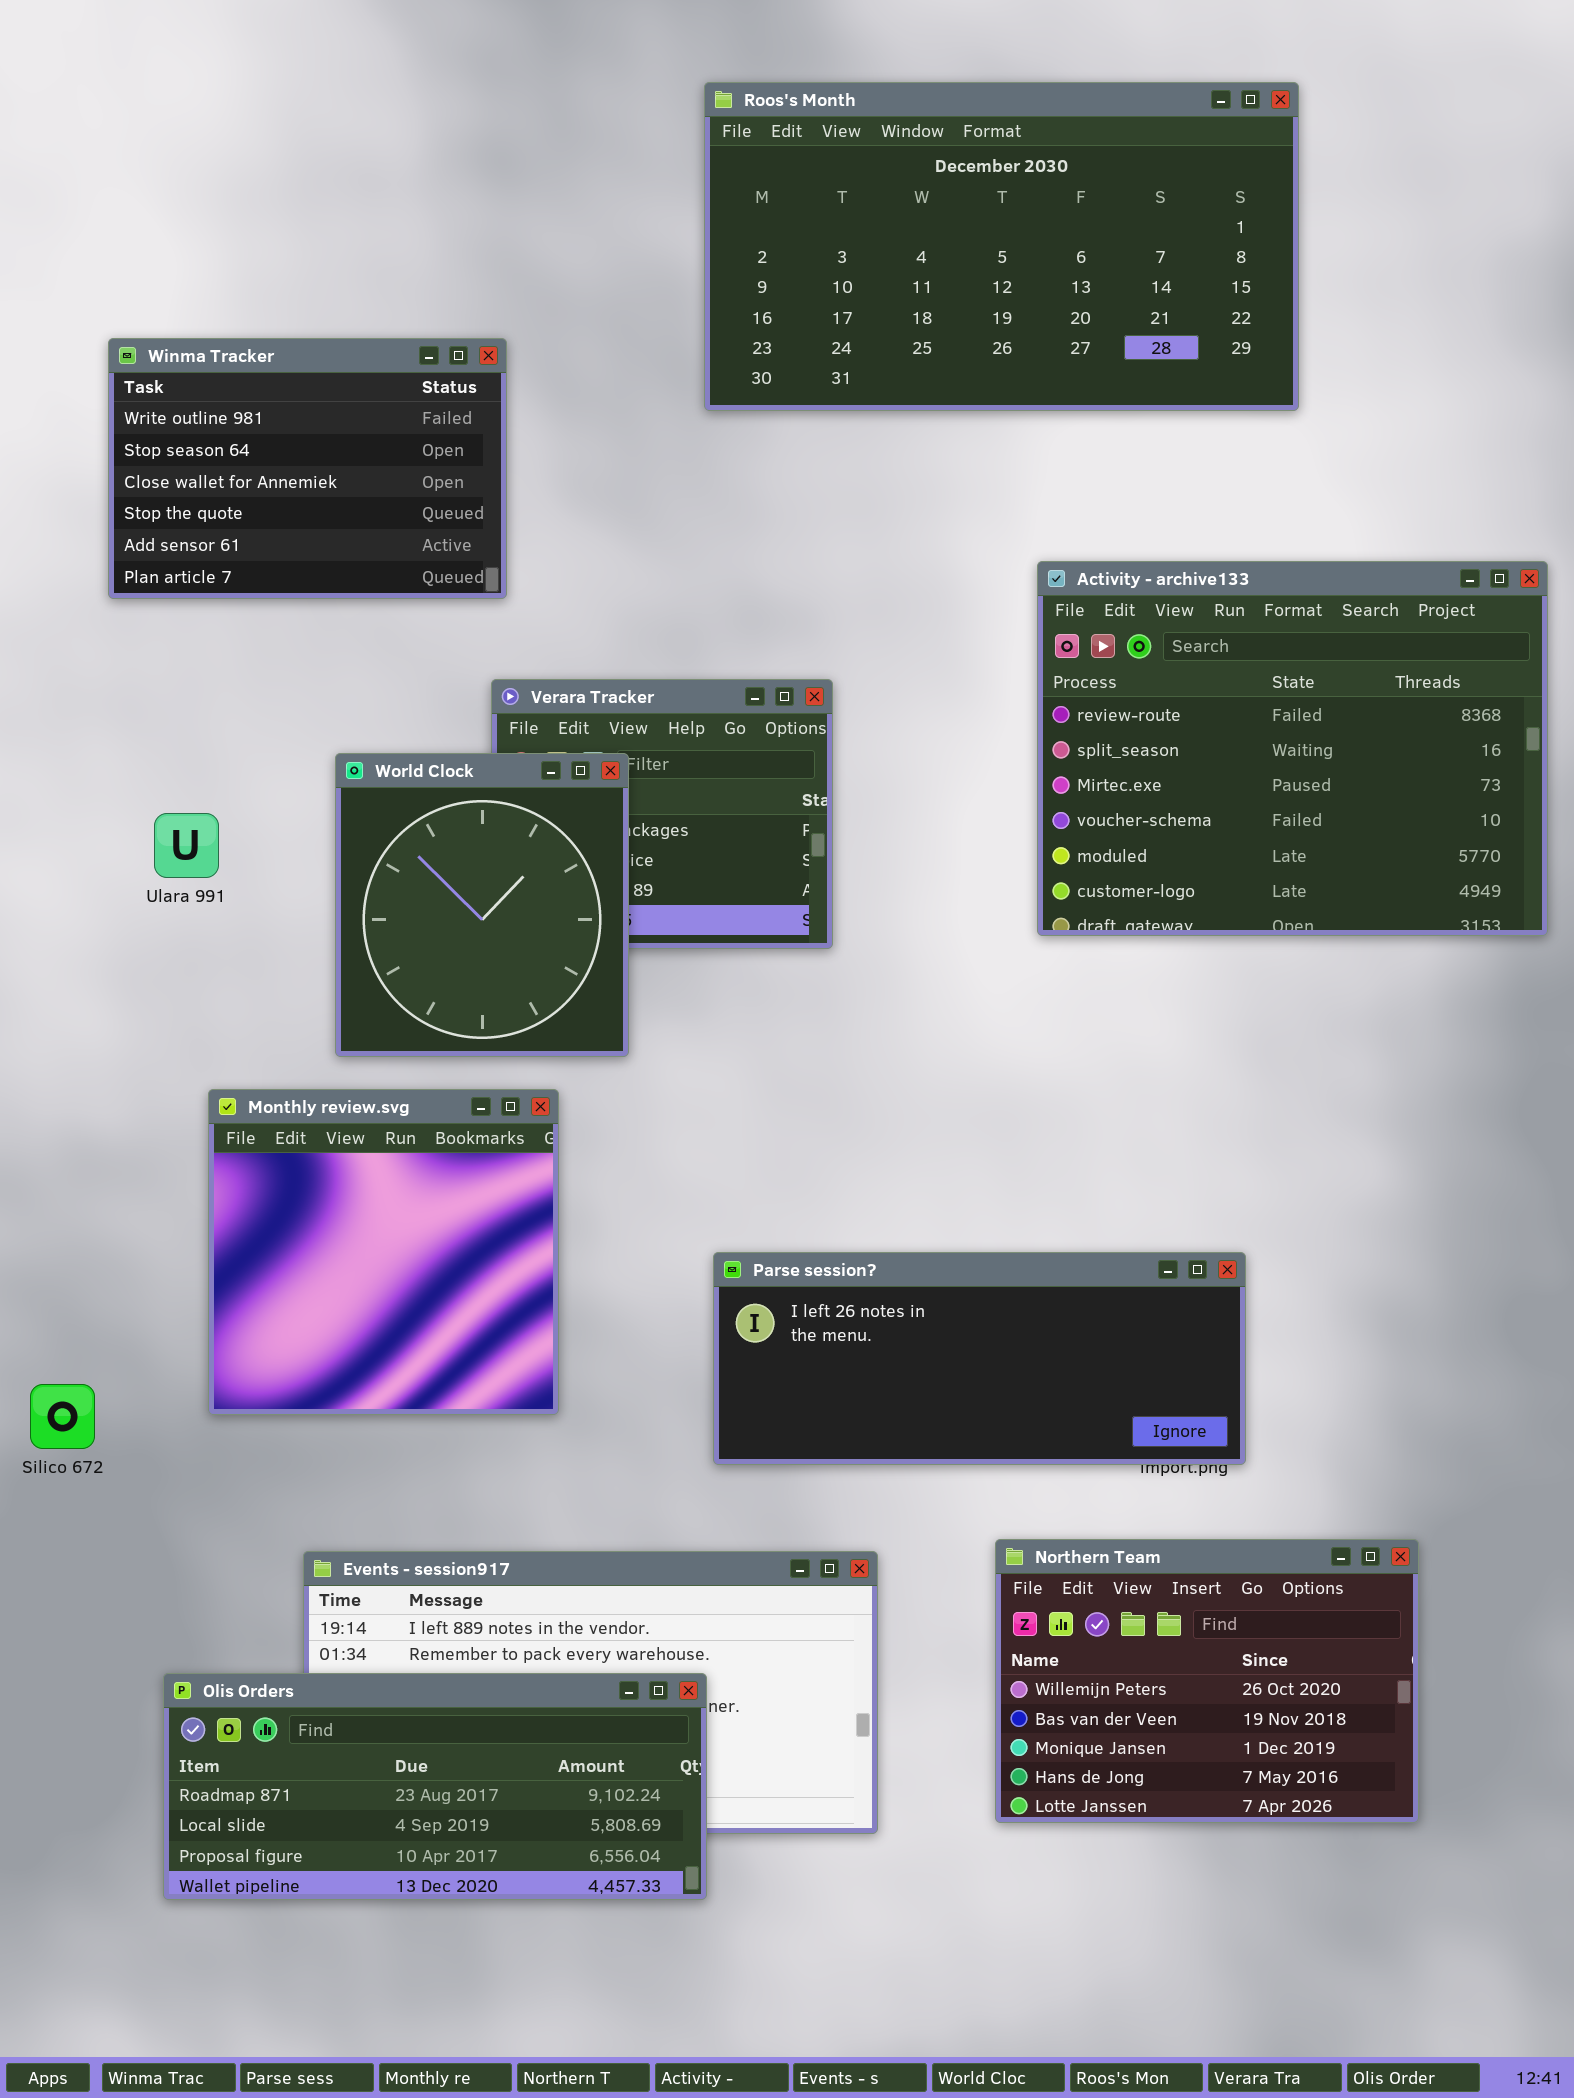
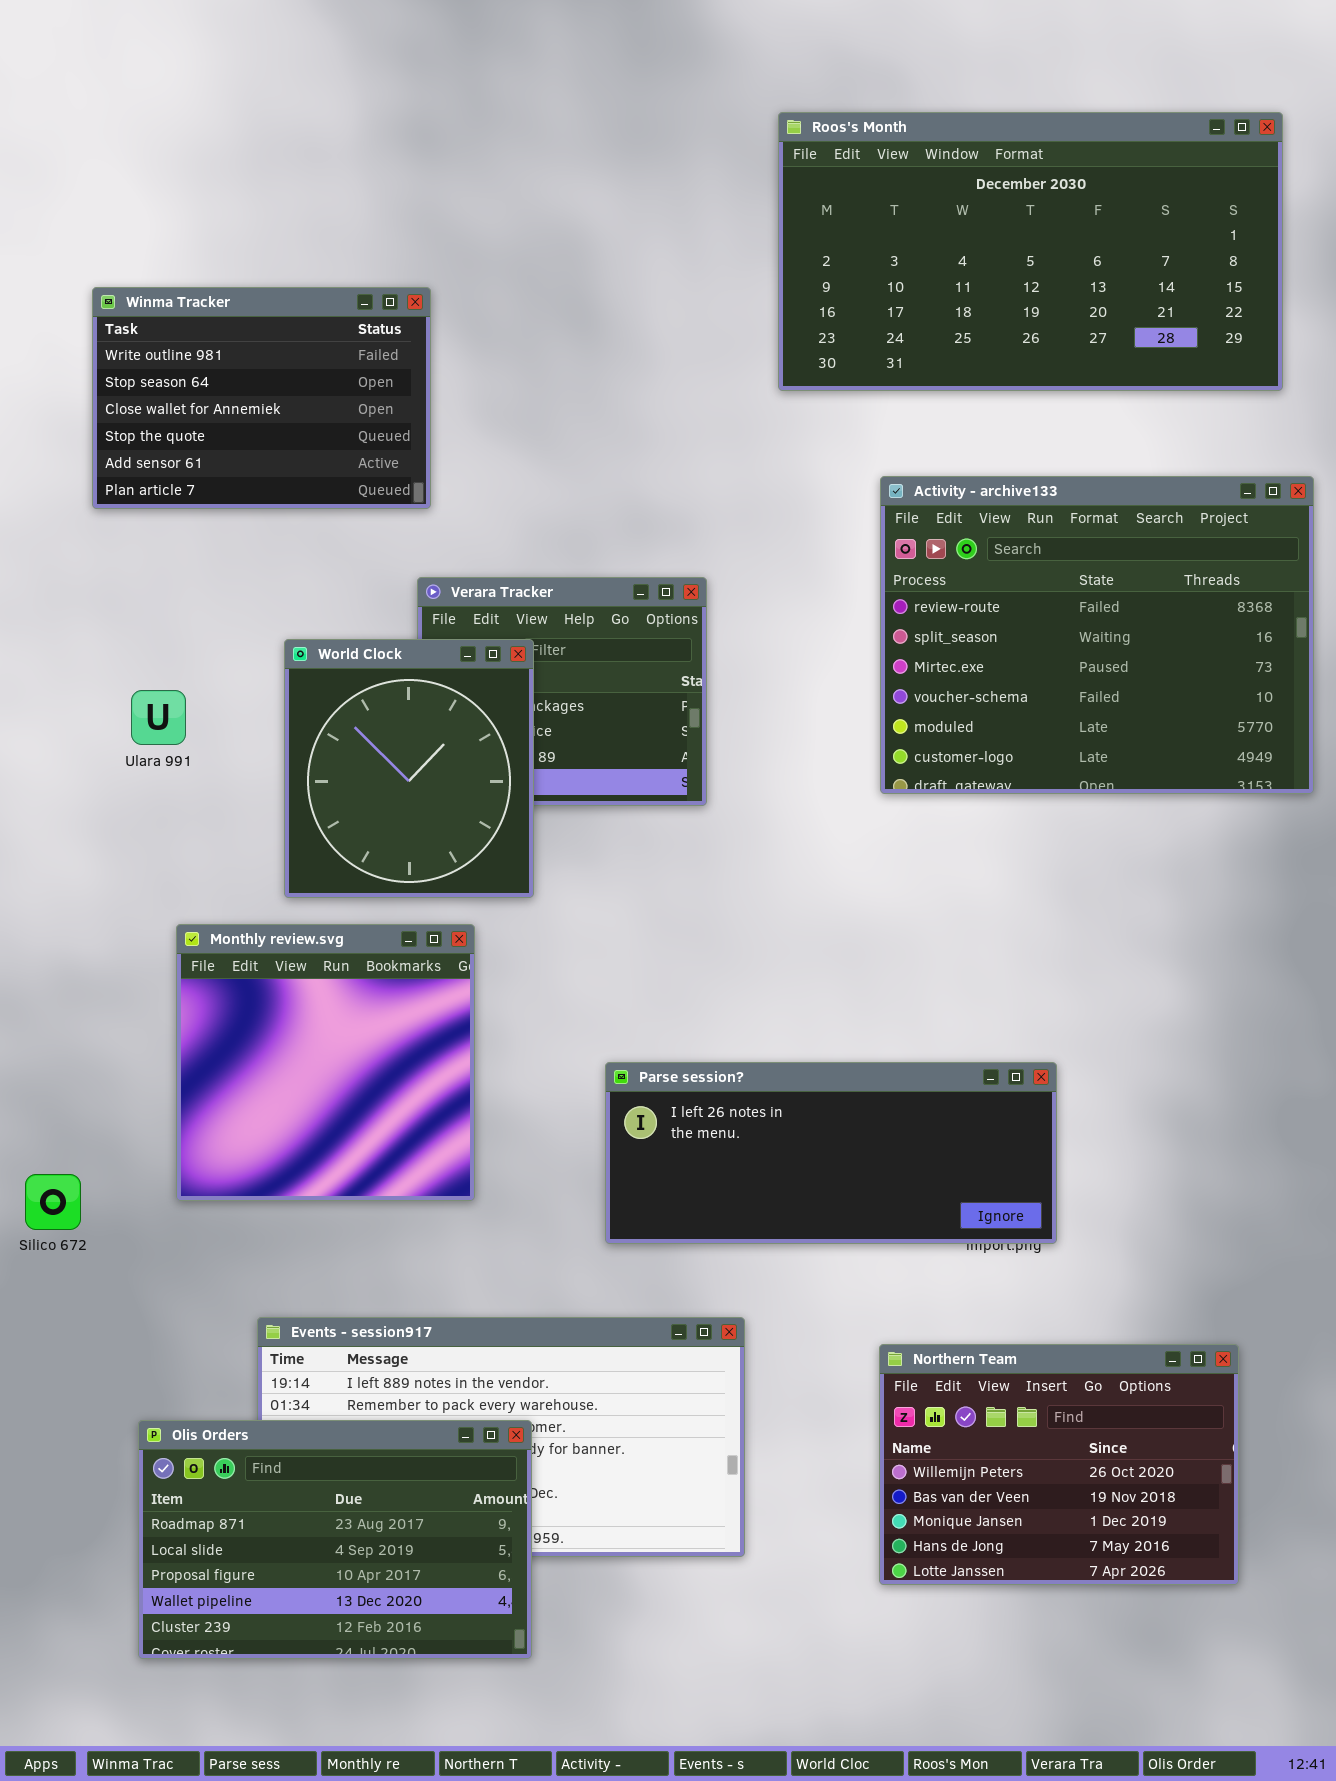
Roos's Month: [704,82,1299,411] -> [778,112,1283,391], moved
Northern Team: [995,1539,1419,1823] -> [879,1344,1239,1585], moved
Olis Orders: [163,1673,707,1900] -> [138,1420,532,1659], resized

